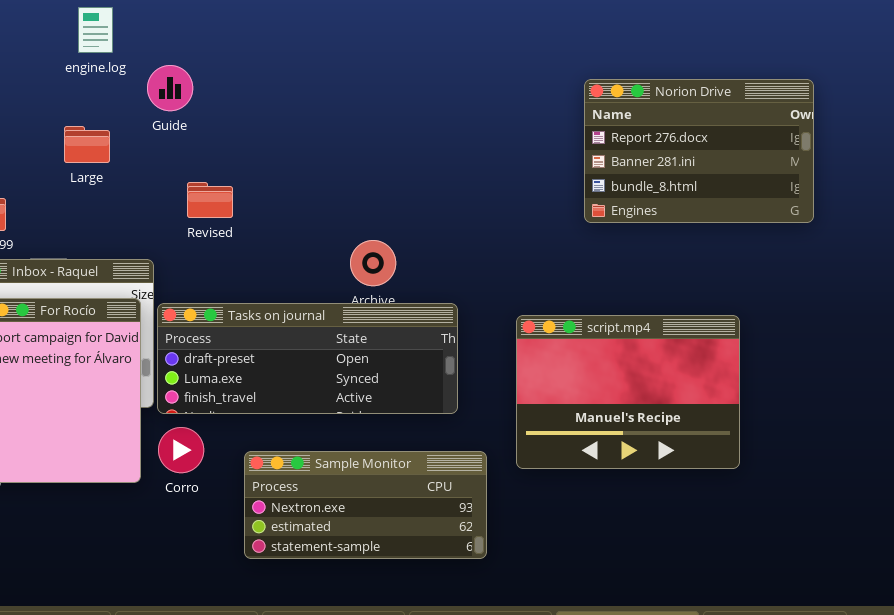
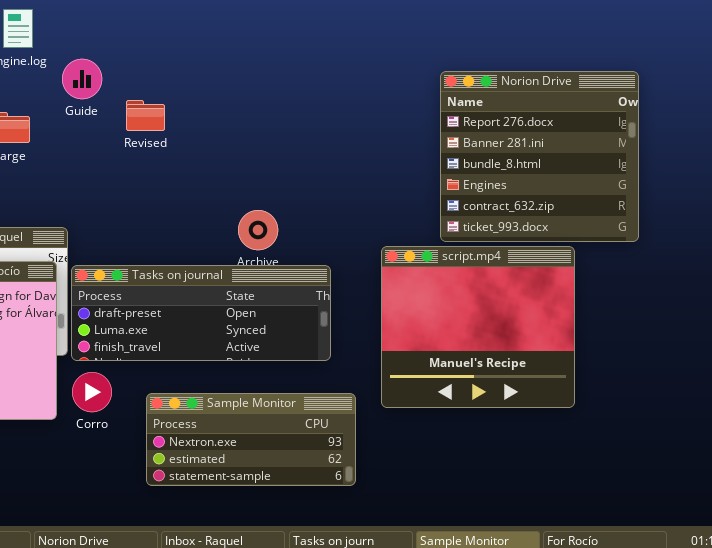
Norion Drive: [584,79,814,223] -> [440,71,639,242], resized
Revised: [187,182,233,218] -> [126,100,165,131], moved
script.mp4: [516,315,740,469] -> [381,246,575,408], resized

